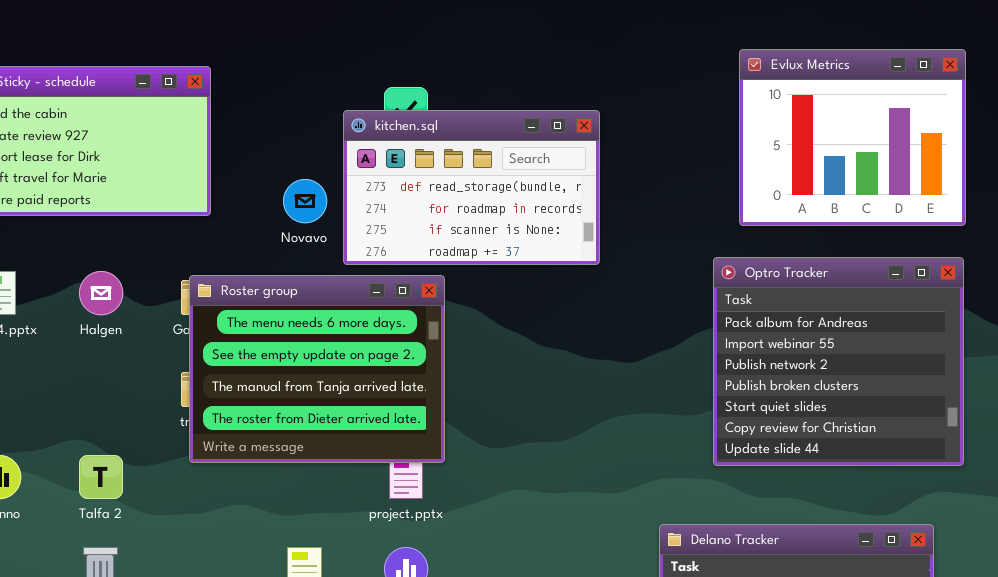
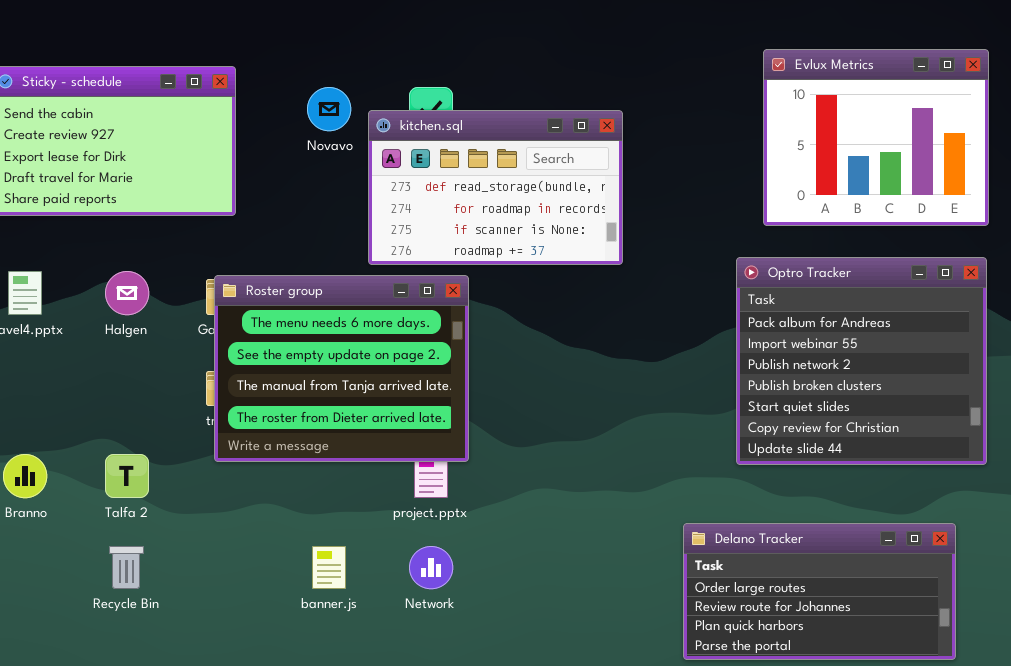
Novavo: [283,179,327,223] -> [307,87,351,131], moved

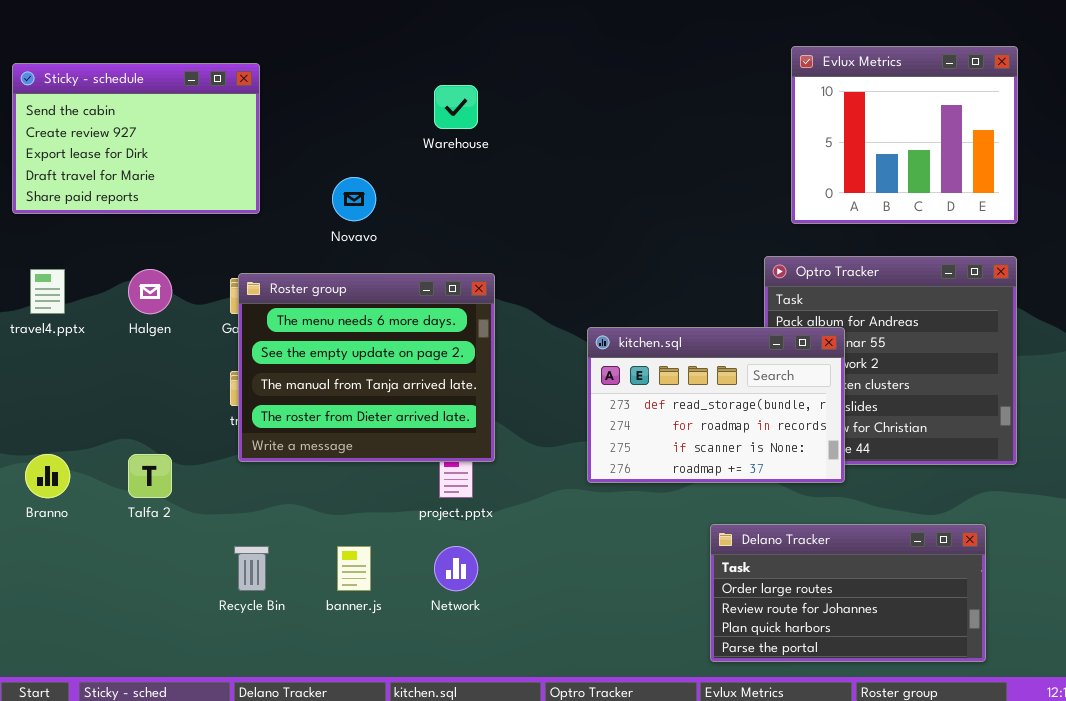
Novavo: [307,87,351,131] -> [332,177,376,221], moved
kitchen.sql: [368,110,623,265] -> [587,327,845,483], moved
Recycle Bin: [109,546,144,589] -> [234,546,269,591], moved

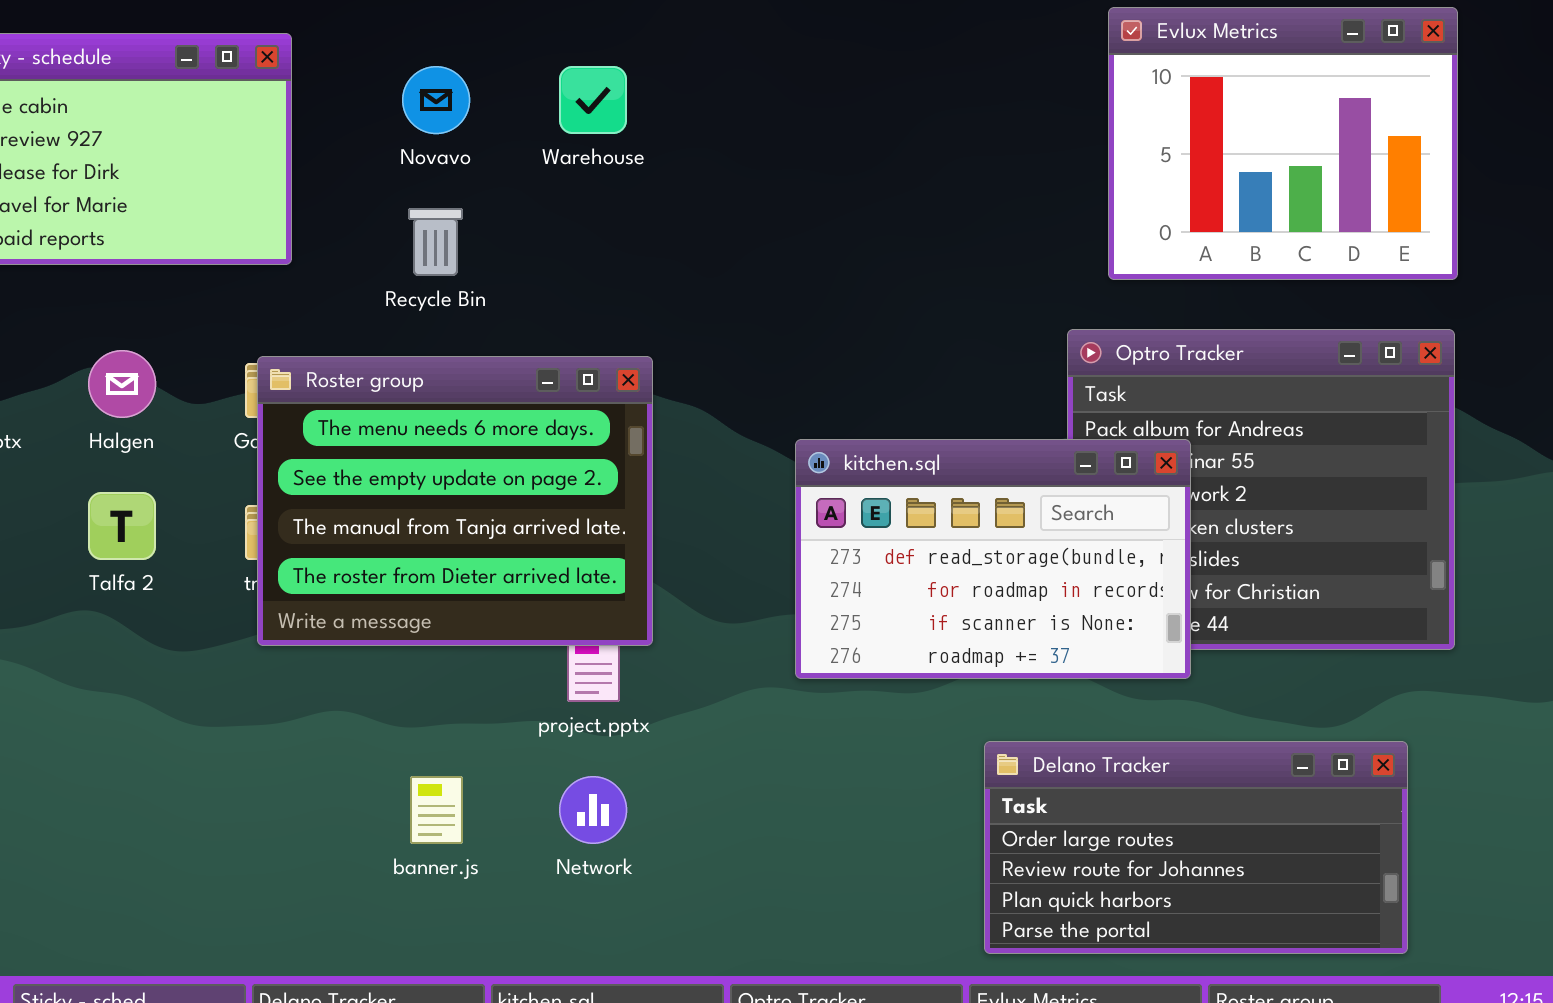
Novavo: [332,177,376,221] -> [402,66,470,134], moved
Talfa 2: [128,454,172,498] -> [88,492,156,560], moved
Recycle Bin: [234,546,269,591] -> [408,208,463,276], moved

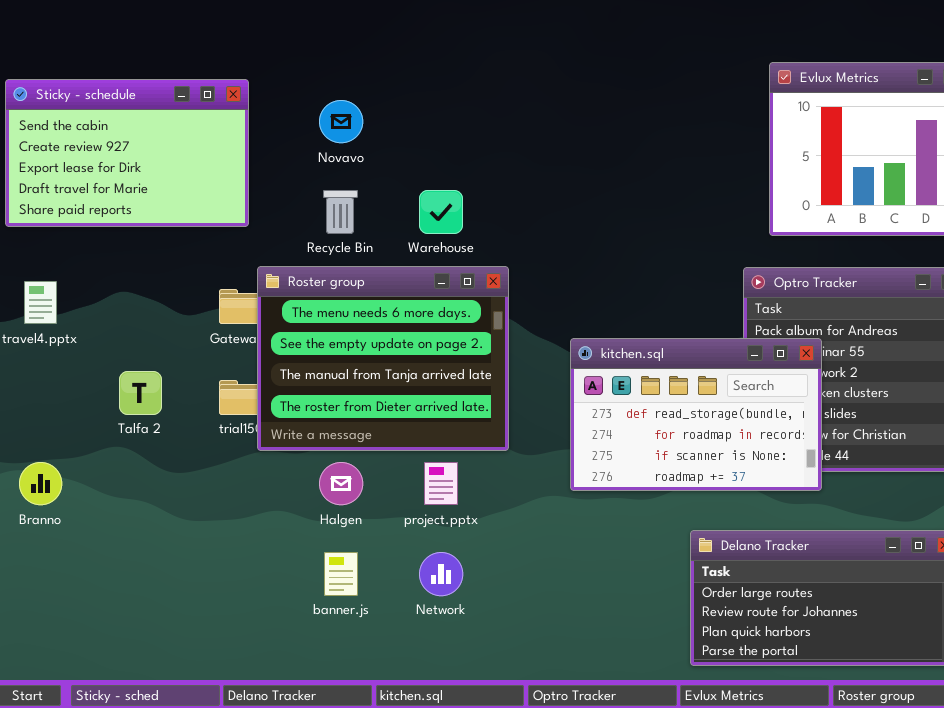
Warehouse: [559,66,627,134] -> [419,190,463,234], moved
Halgen: [88,350,156,418] -> [319,462,363,505], moved
Roster group: [257,356,653,646] -> [257,266,509,451], moved

